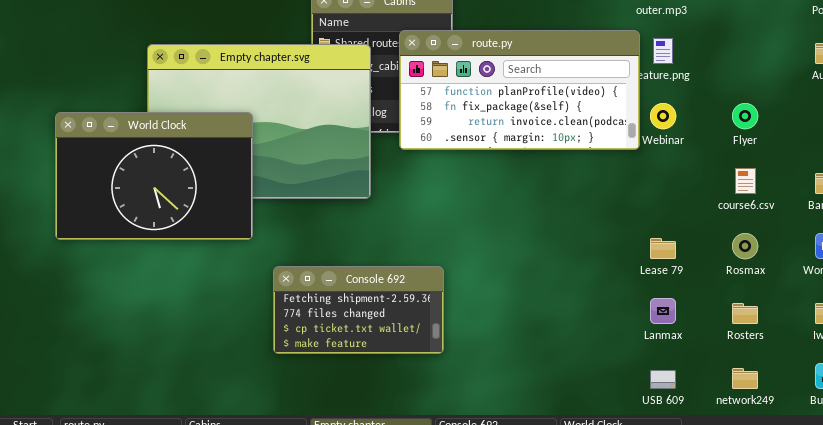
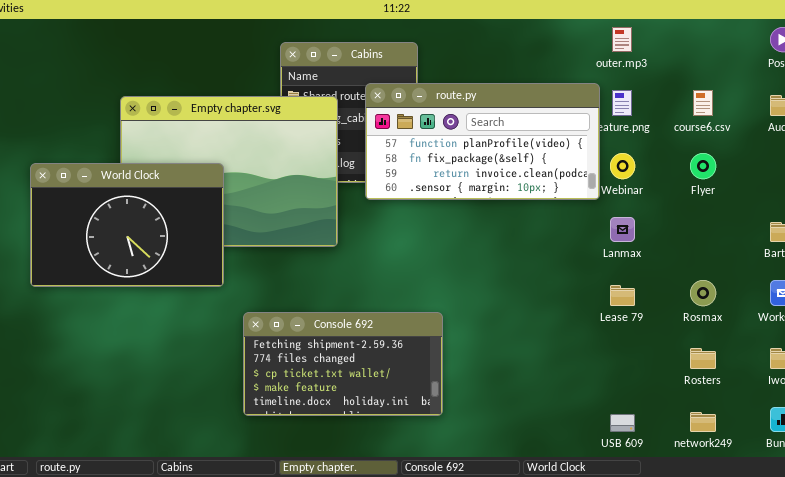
course6.csv: [735,168,756,194] -> [693,90,713,116], moved
Console 692: [273,266,444,354] -> [243,312,443,416], resized
Lanmax: [650,298,676,324] -> [610,217,635,242], moved

